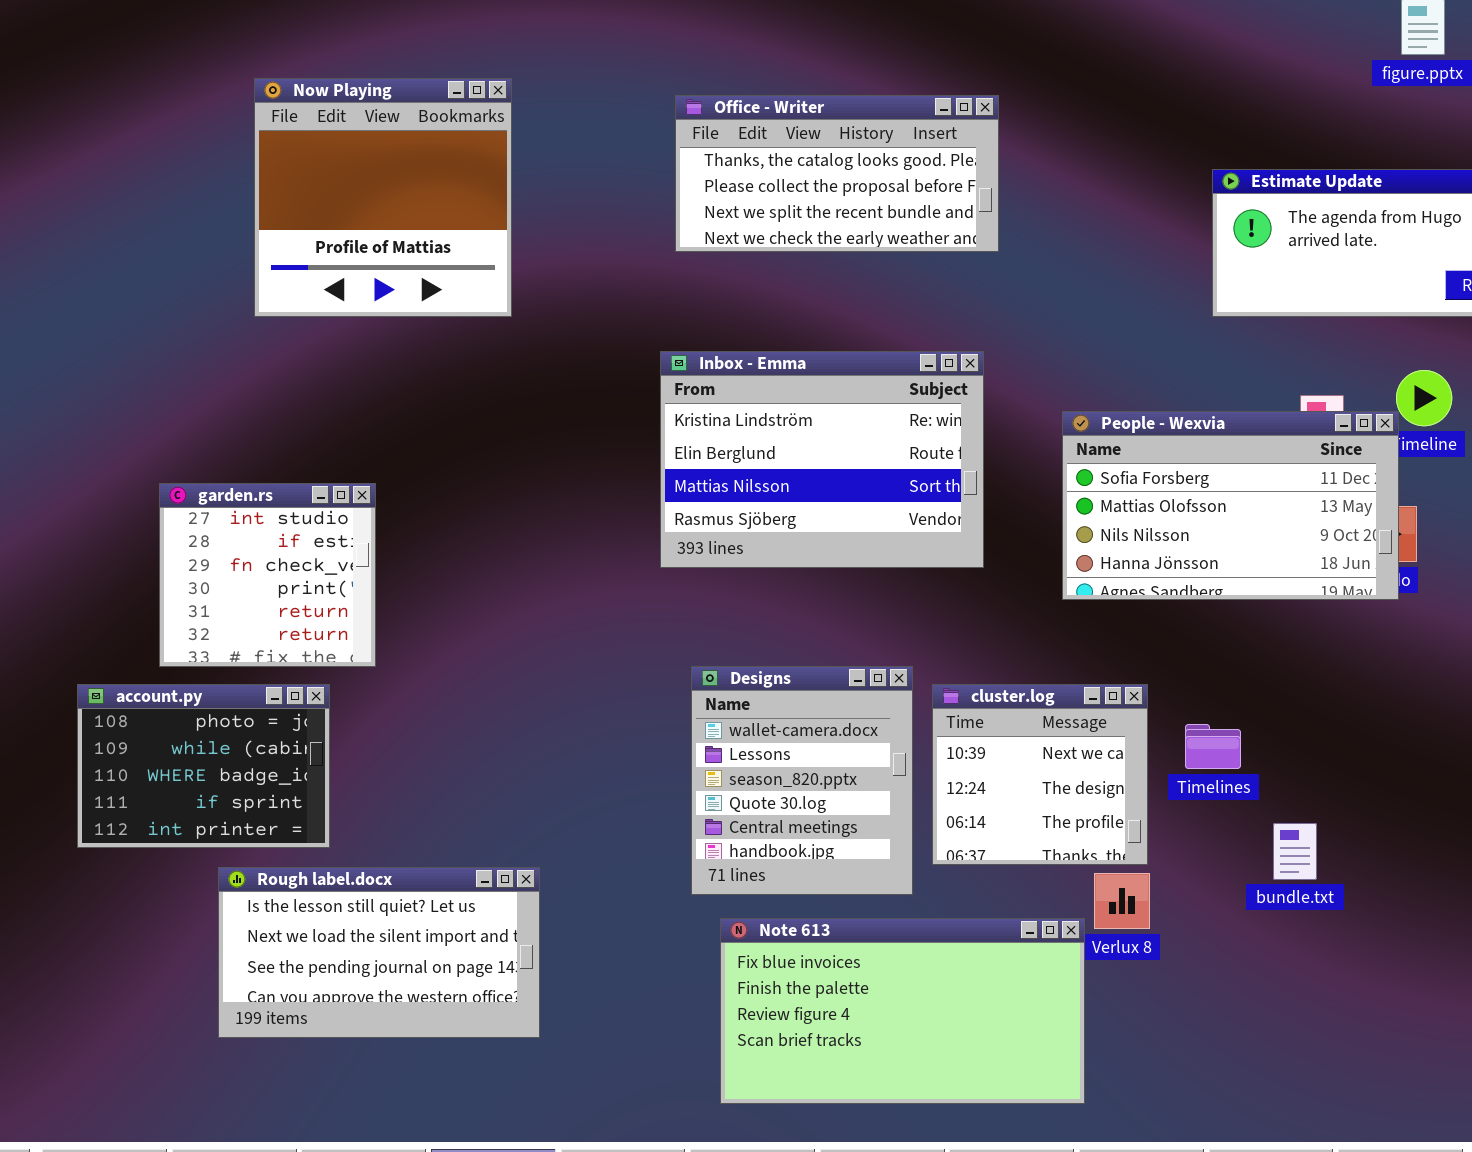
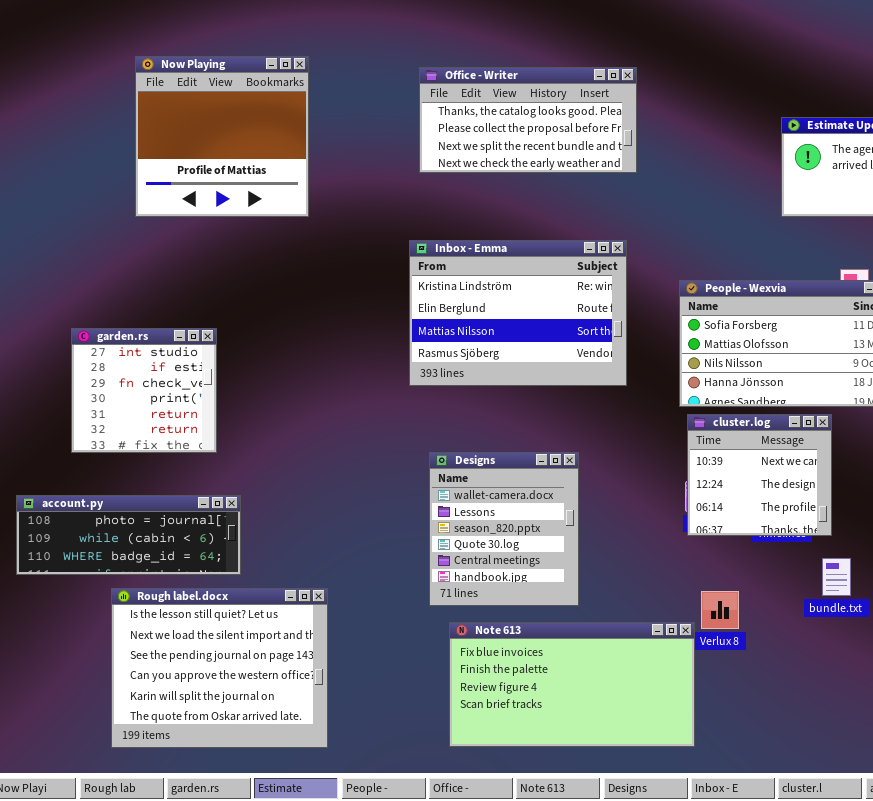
account.py: [77,684,330,848] -> [16,495,241,575], resized
cluster.log: [932,684,1148,865] -> [687,414,832,536], moved
Rough label.docx: [218,867,540,1038] -> [111,588,328,748], resized

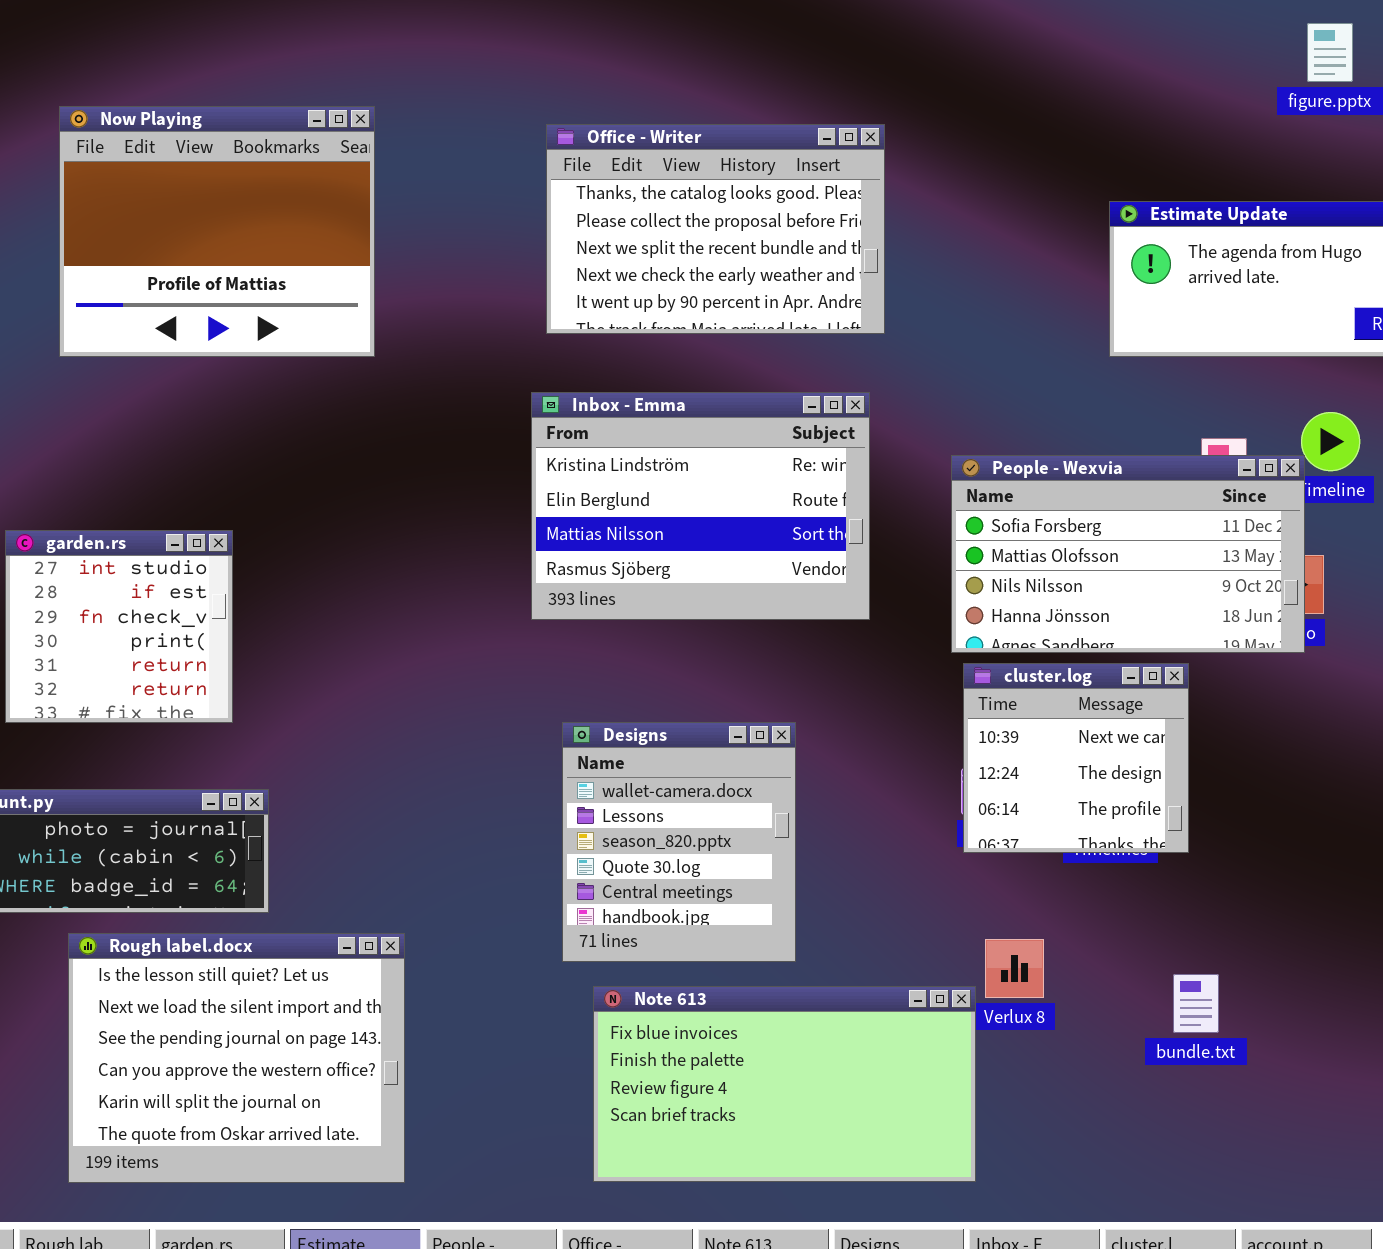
Now Playing: [135,56,309,217] -> [59,106,375,357], resized
Office - Writer: [419,67,637,173] -> [546,124,885,334], resized
bundle.txt: [822,558,851,596] -> [1173,974,1219,1033], moved

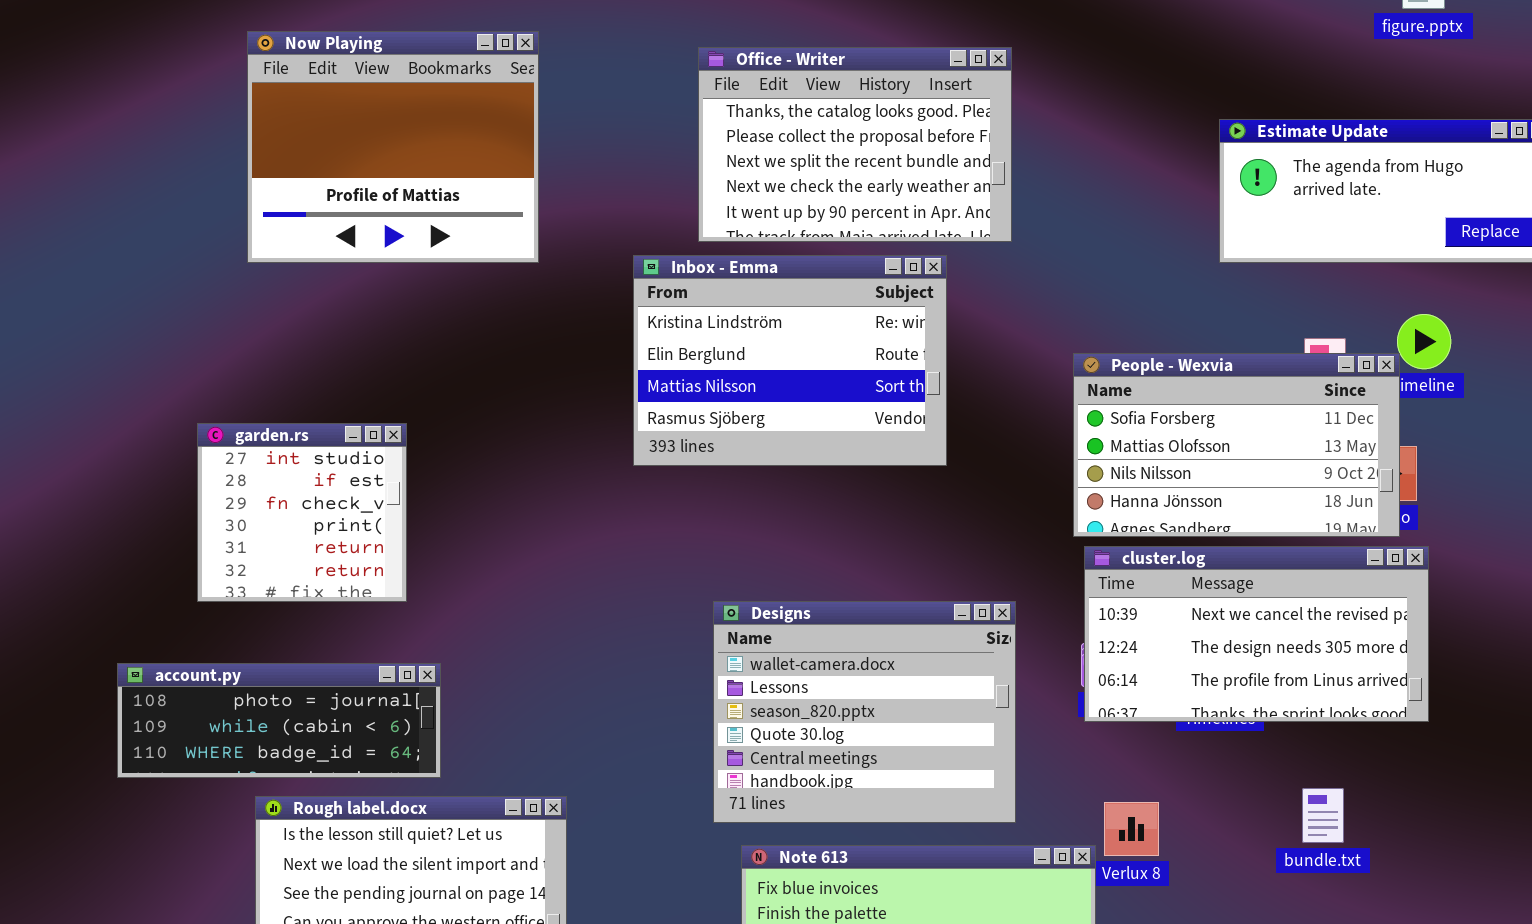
Inbox - Emma: [531,392,870,620] -> [633,255,947,466], moved
cluster.log: [963,663,1189,853] -> [1084,546,1429,722], resized
Designs: [562,722,796,962] -> [713,601,1016,823], resized
bundle.txt: [1173,974,1219,1033] -> [1302,788,1344,843], moved

